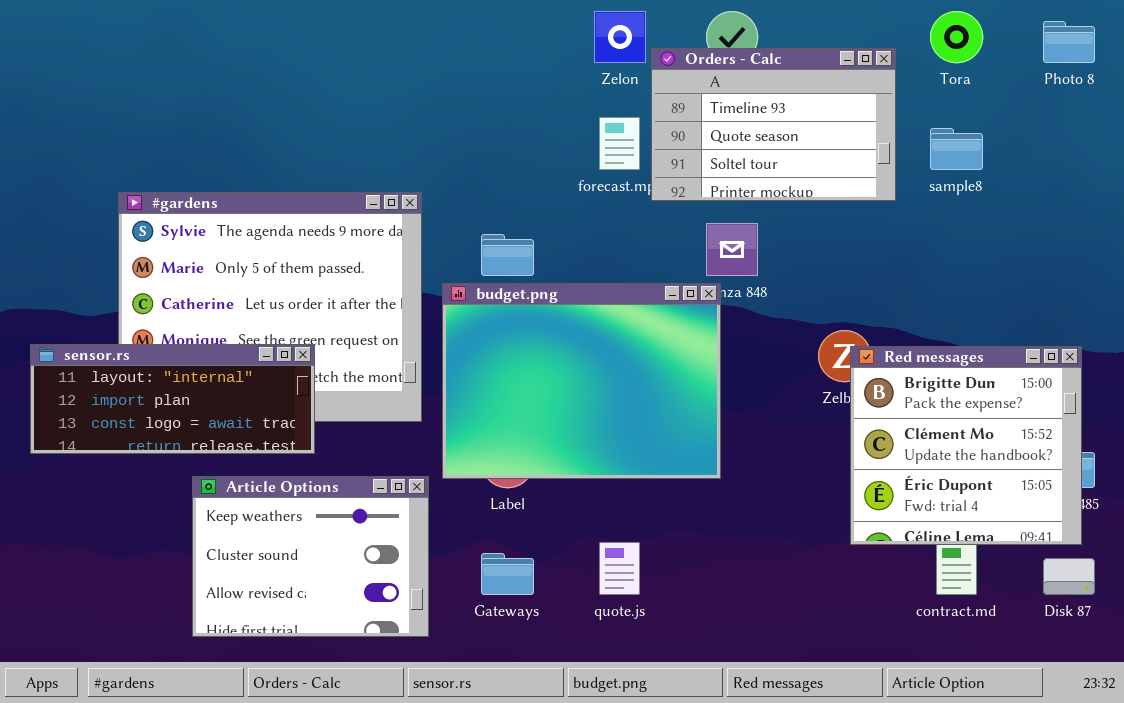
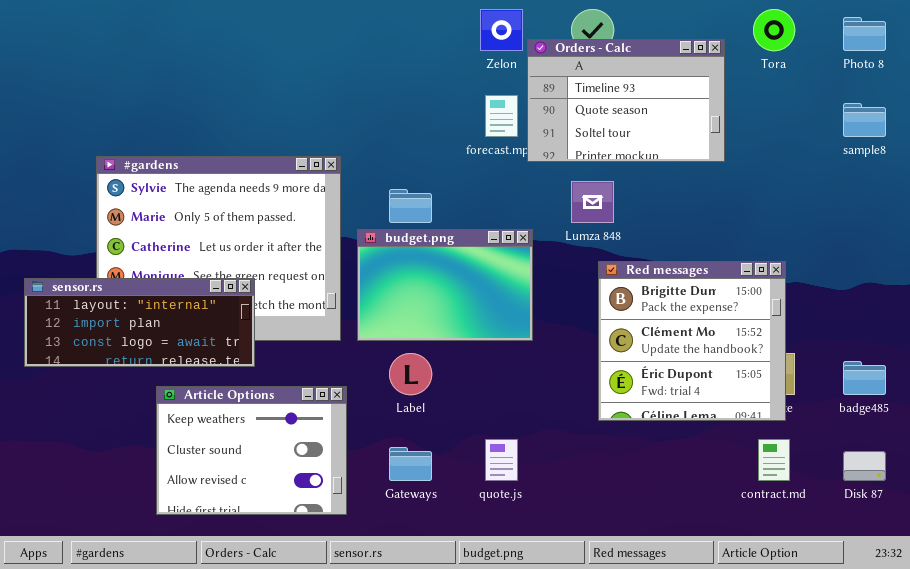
sample8: [930,128,983,170] -> [843,103,886,137], moved
budget.png: [442,283,721,479] -> [357,229,533,341], resized
Red messages: [850,346,1082,545] -> [598,261,786,421], moved

